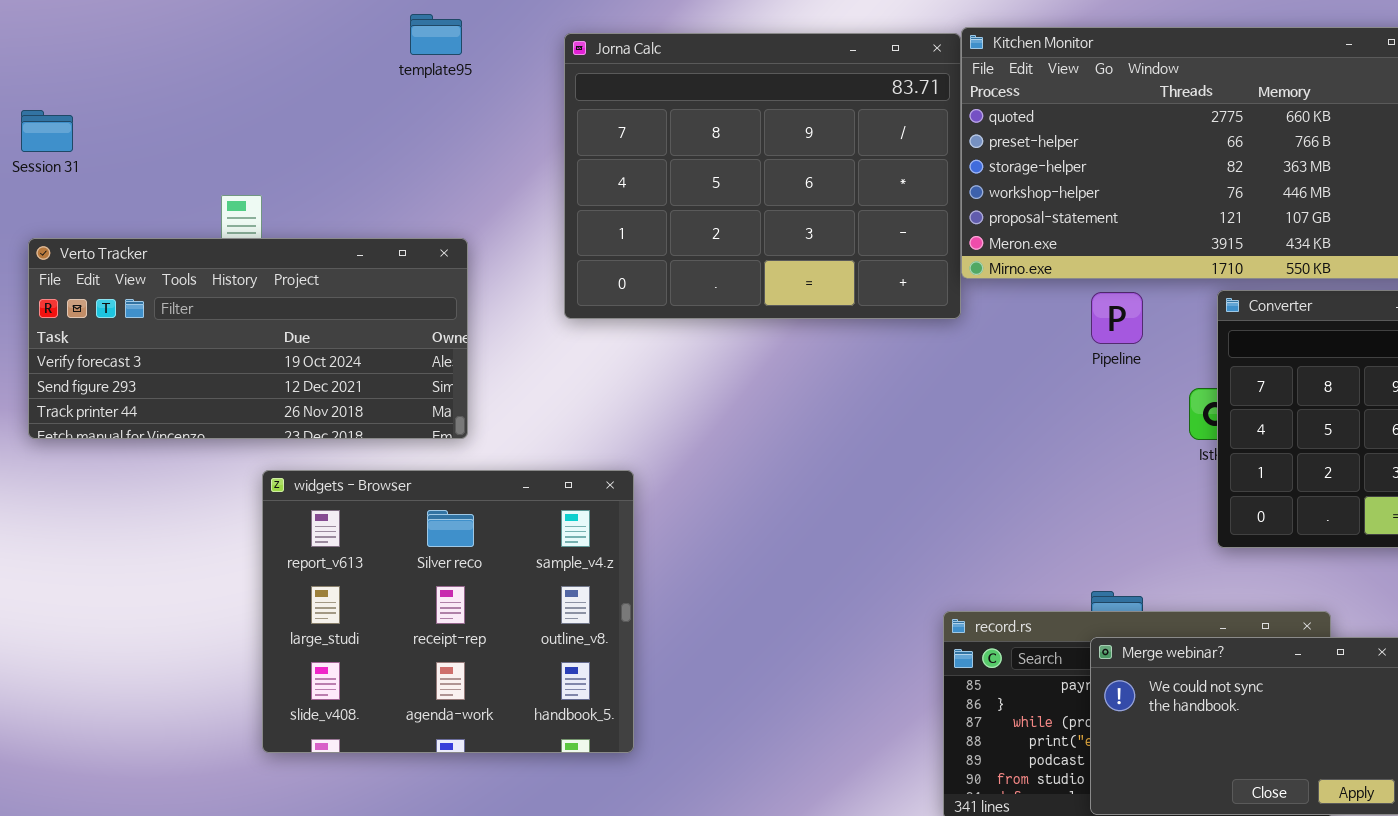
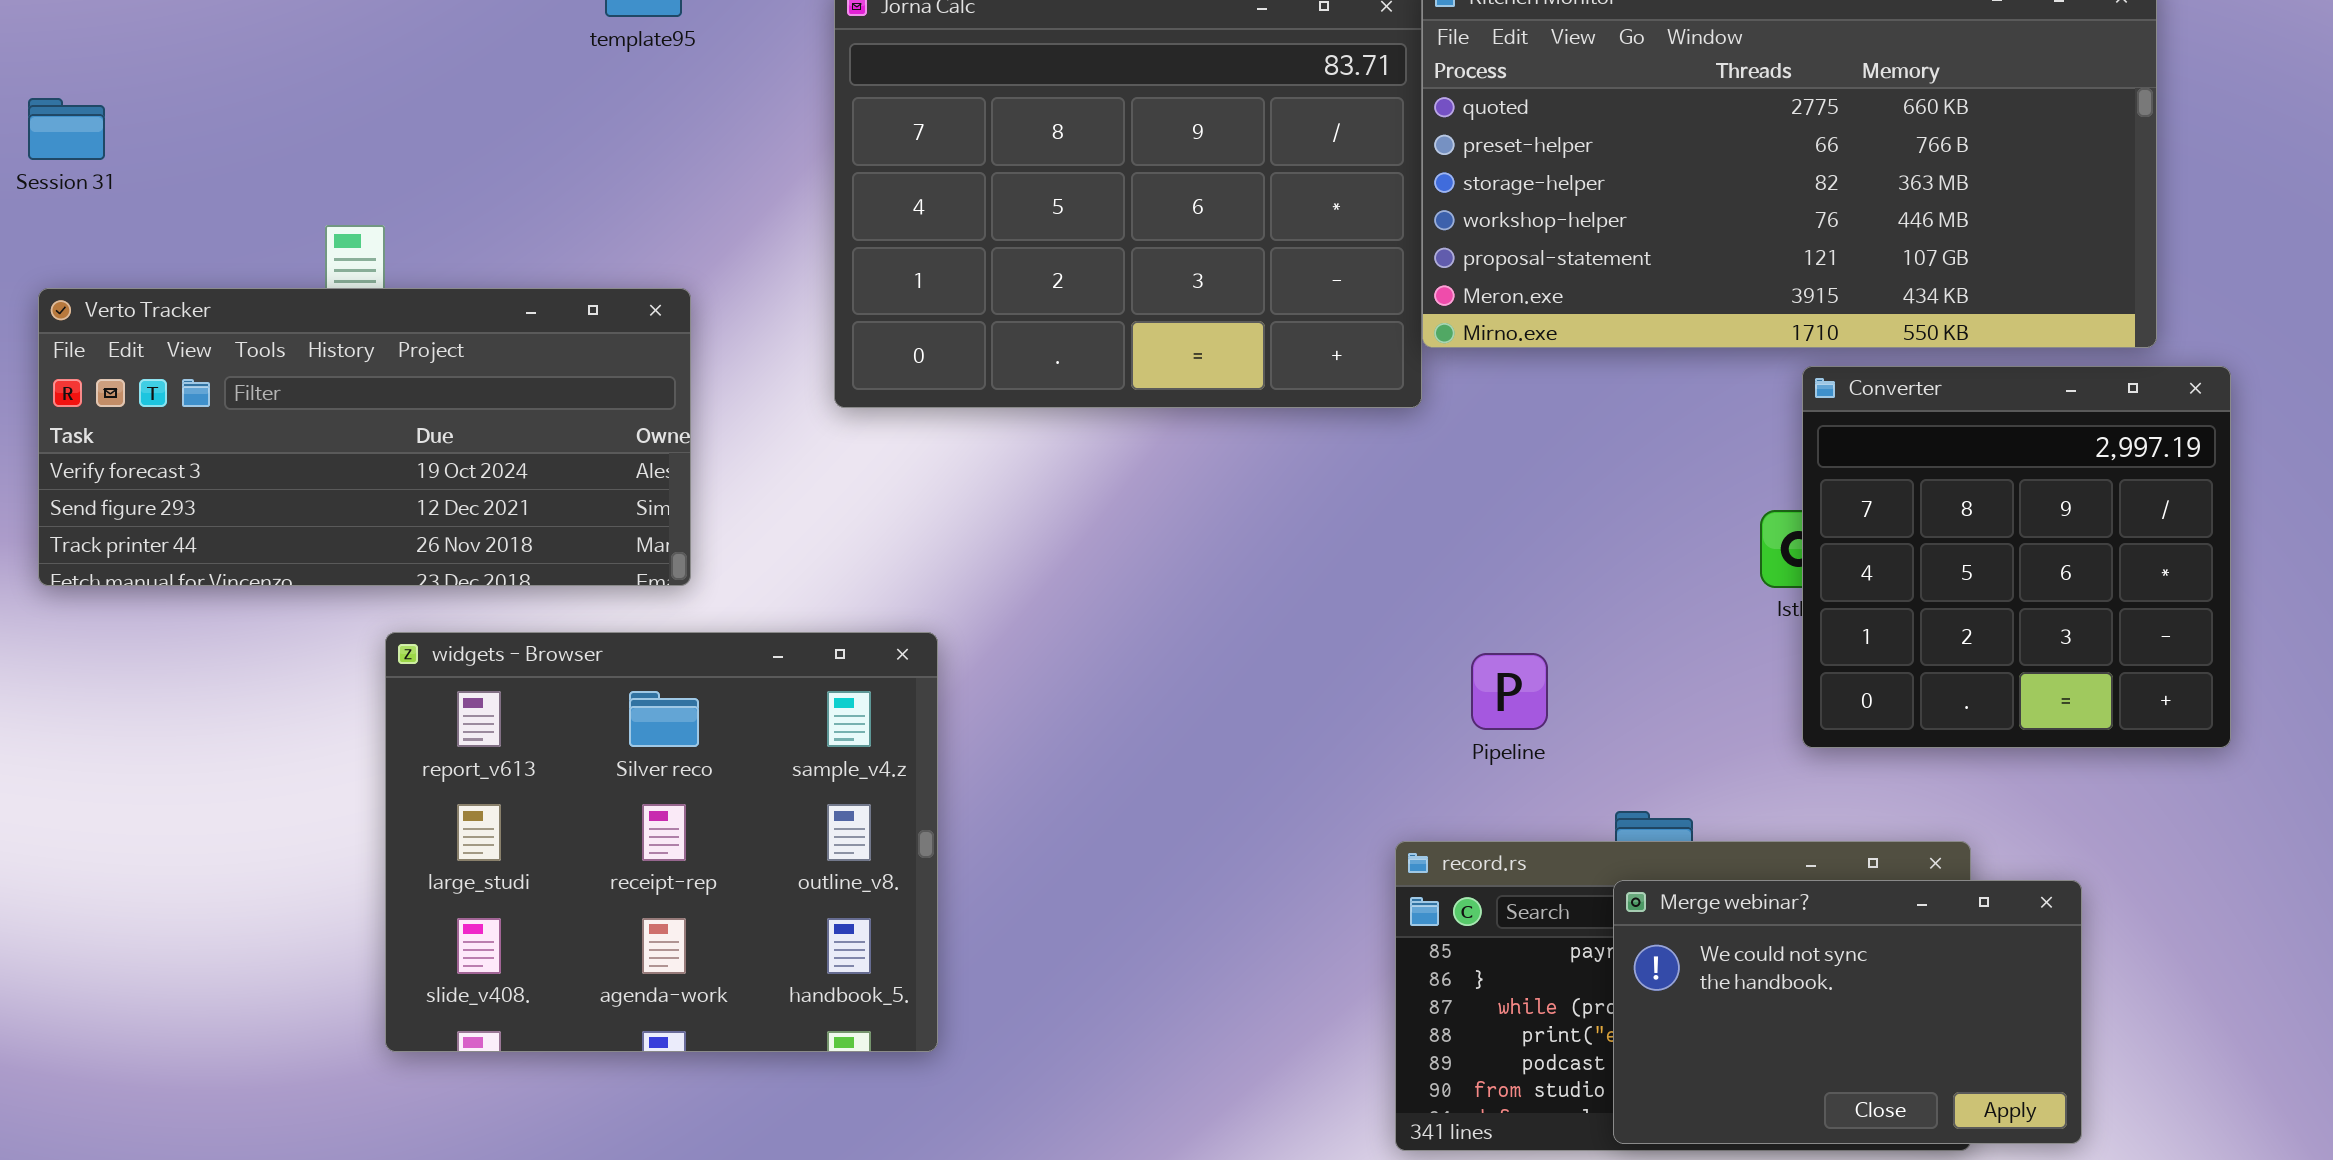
Pipeline: [1091,292,1143,344] -> [1471,653,1548,730], moved

